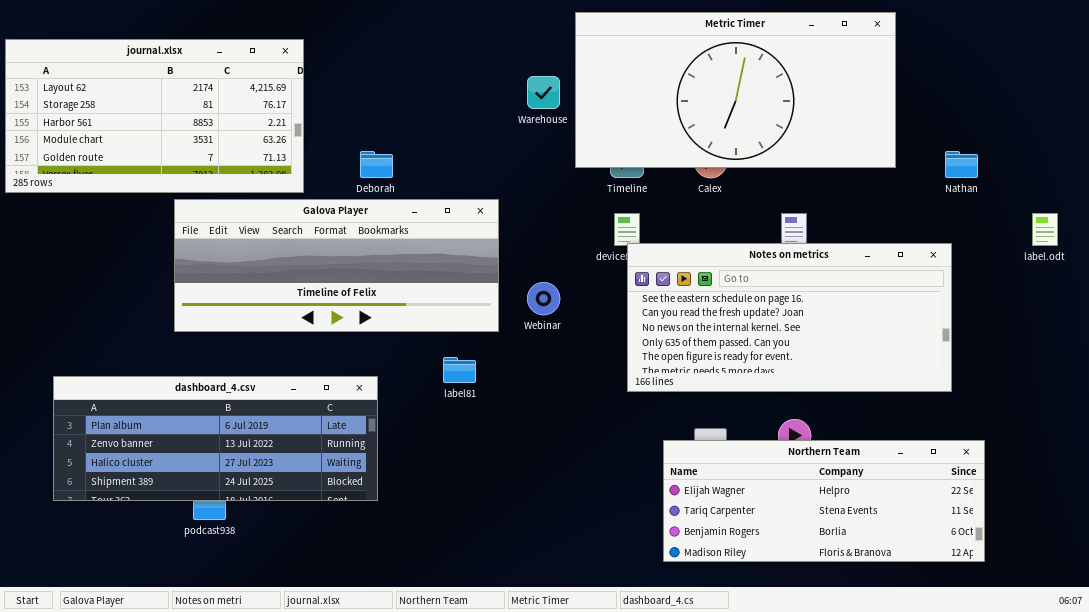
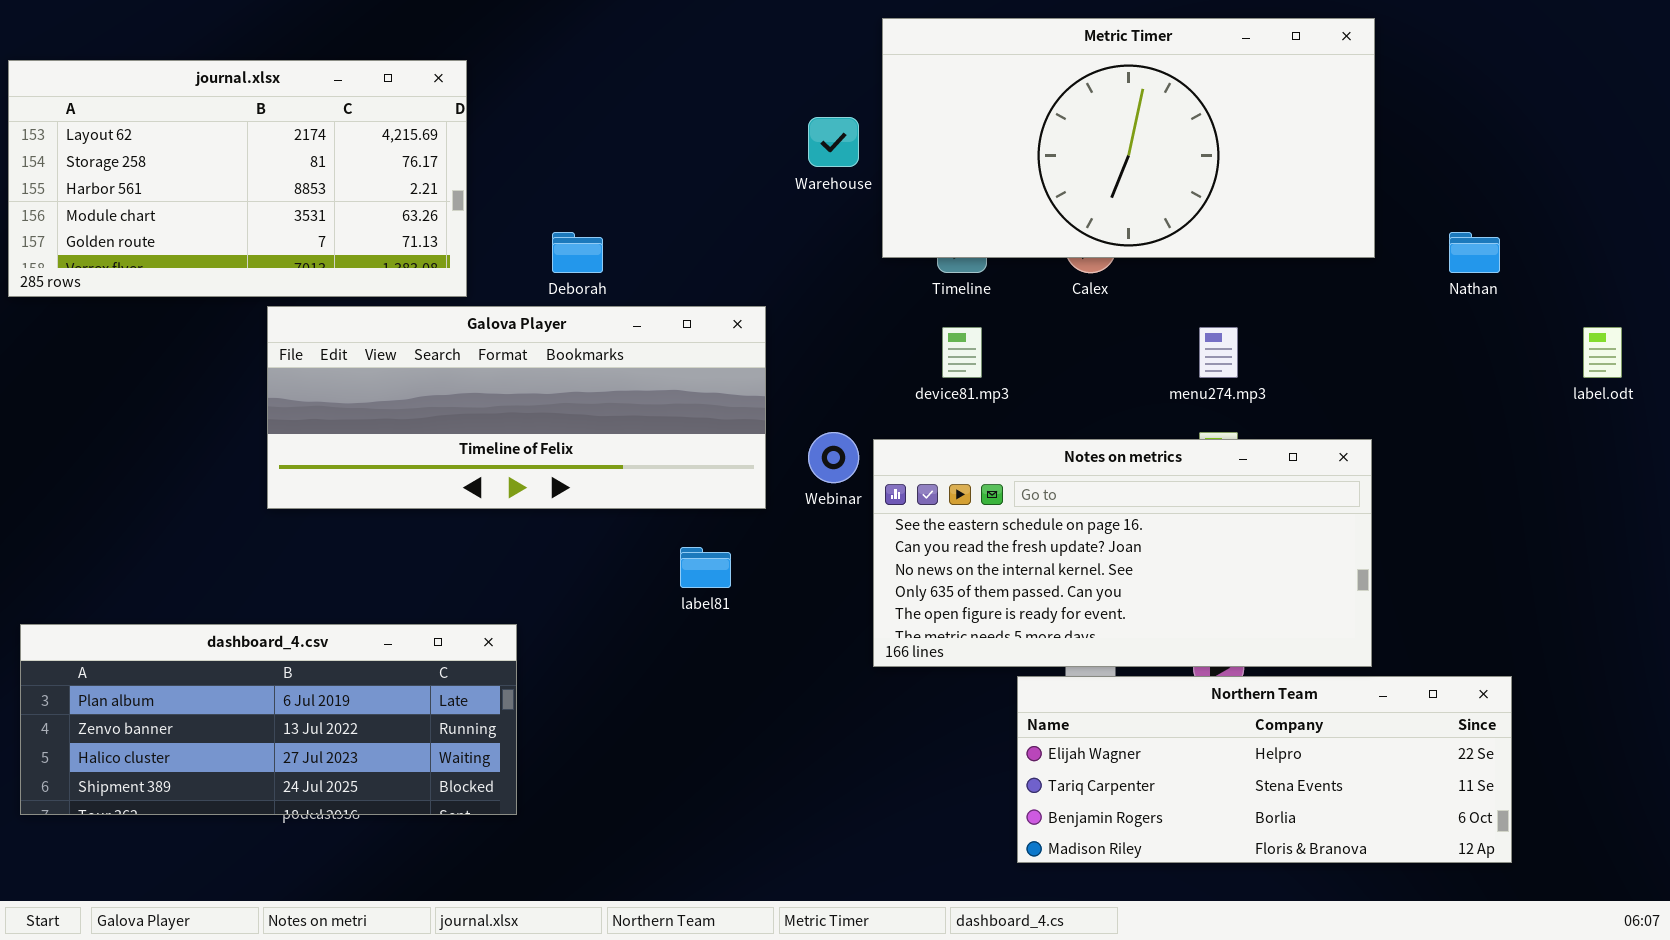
Notes on metrics: [627,243,952,392] -> [873,439,1372,667], moved
dashboard_4.csv: [53,376,378,501] -> [20,624,517,815], moved

